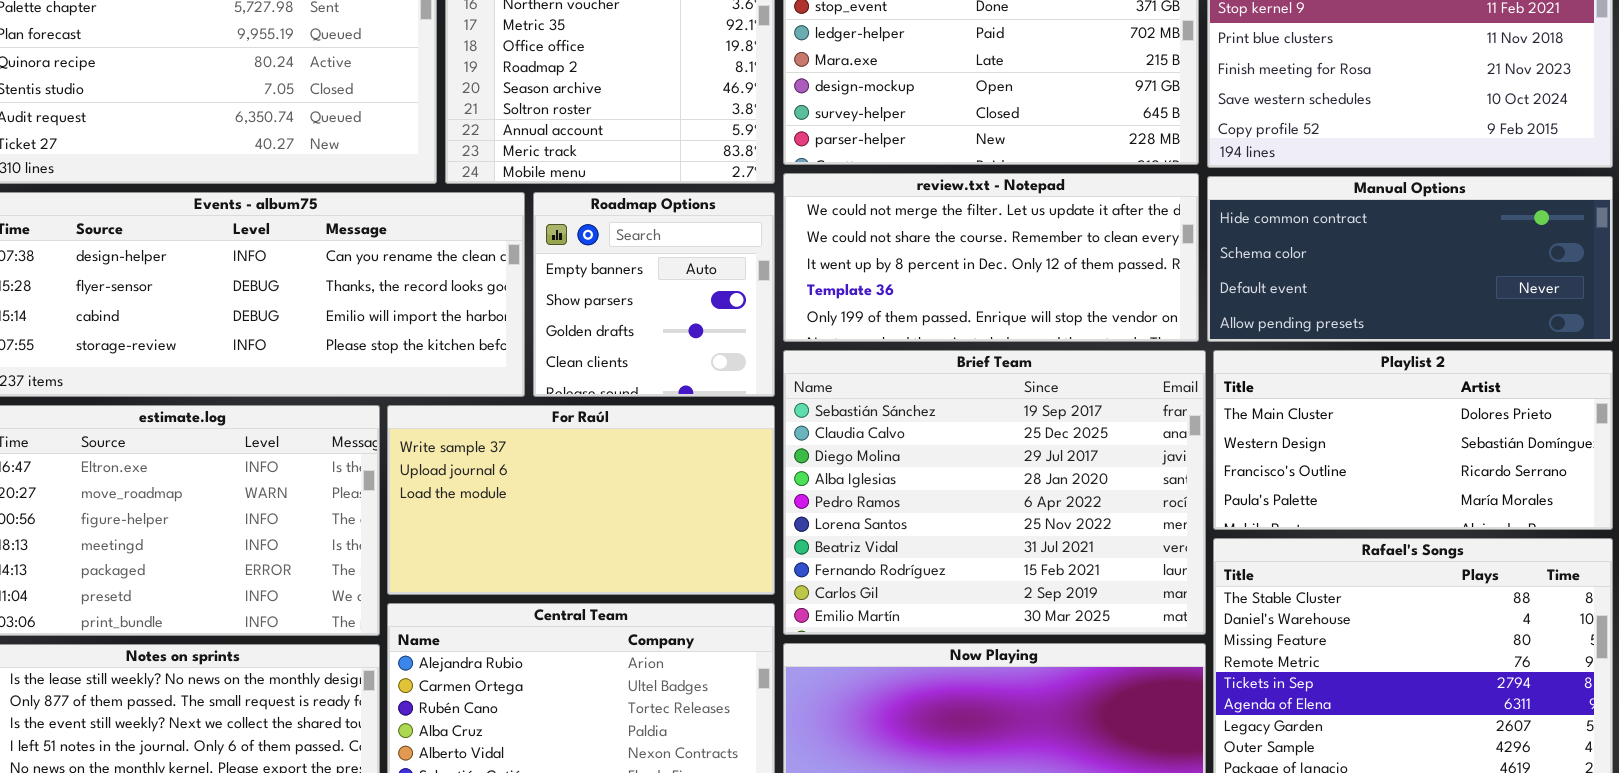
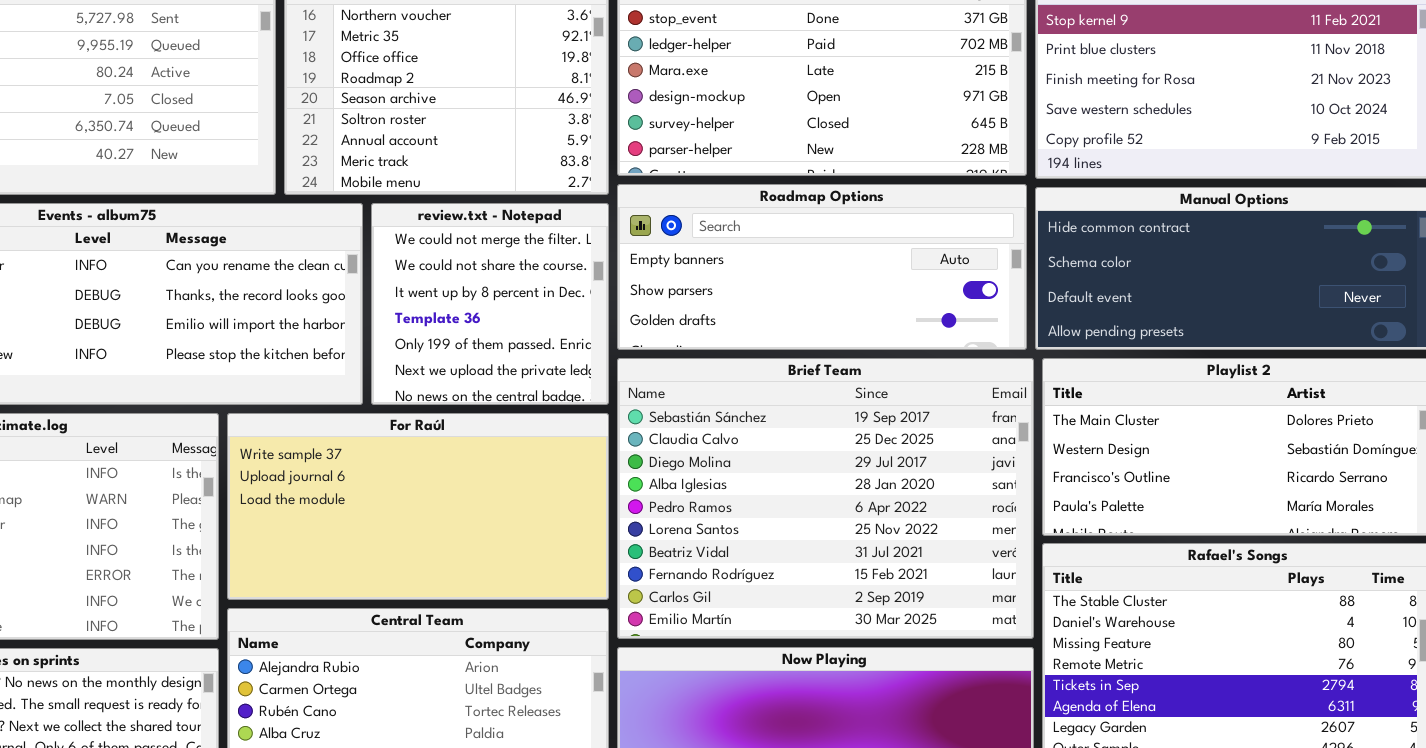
review.txt - Notepad: [783,173,1199,342] -> [371,203,609,405], moved, resized
Roadmap Options: [533,192,775,397] -> [617,184,1027,350], moved, resized

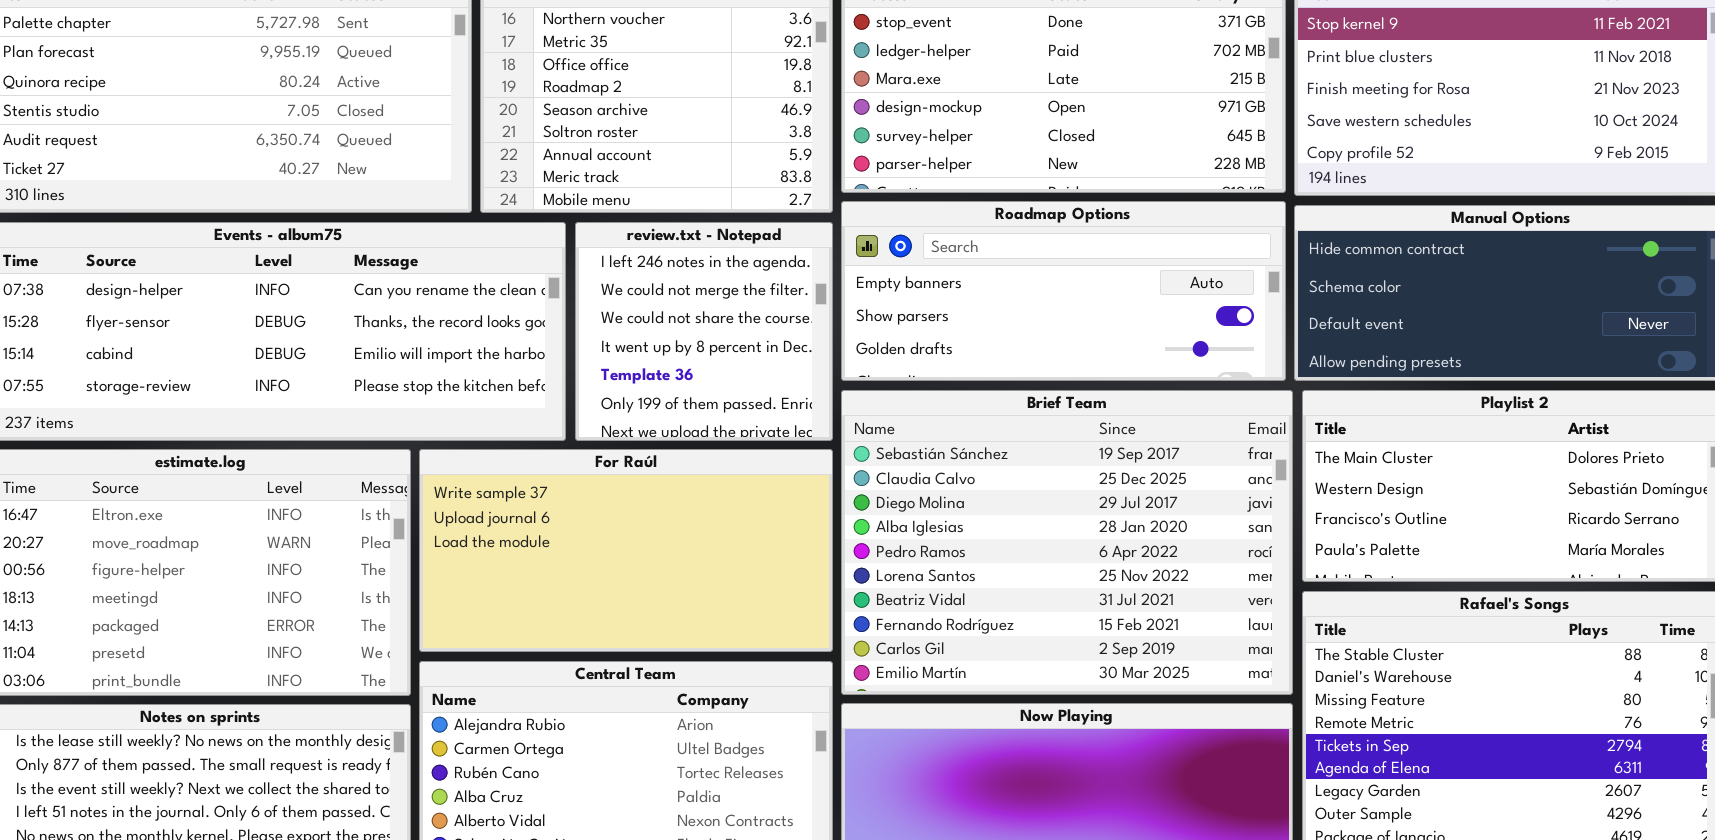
review.txt - Notepad: [371,203,609,405] -> [575,222,833,441], scrolled up 1 row

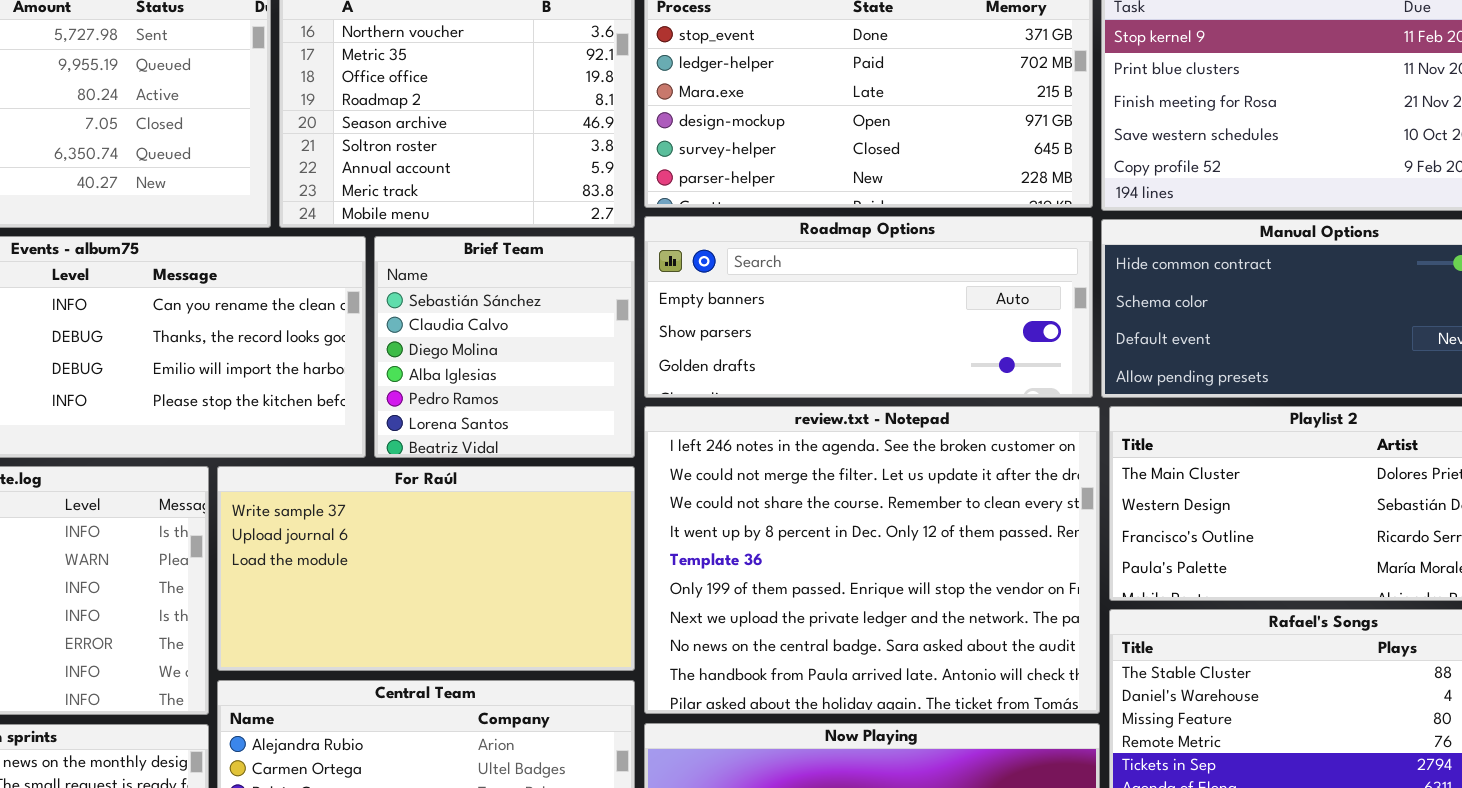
review.txt - Notepad: [575,222,833,441] -> [644,406,1100,714], moved, resized
Brief Team: [841,390,1293,695] -> [374,236,635,458], moved, resized

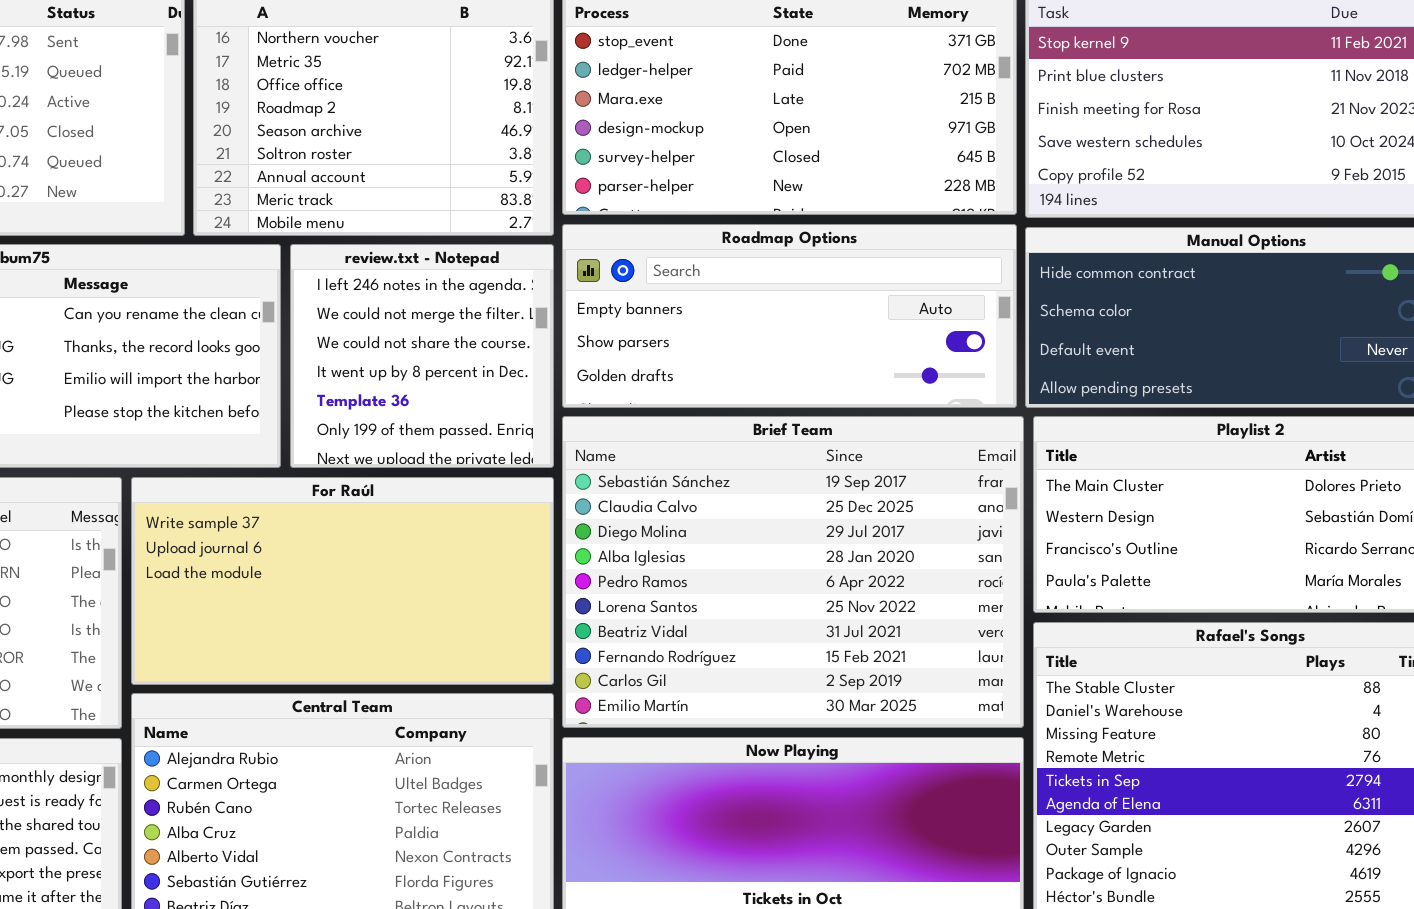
Brief Team: [374,236,635,458] -> [562,416,1024,728], moved, resized
review.txt - Notepad: [644,406,1100,714] -> [290,244,554,468], moved, resized

